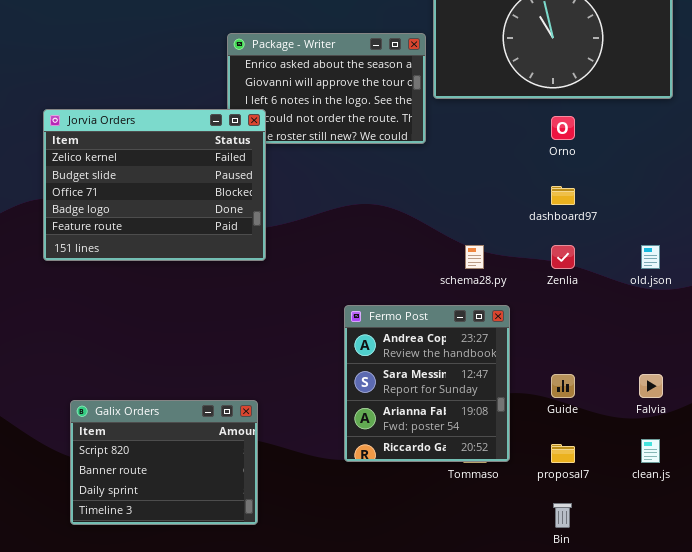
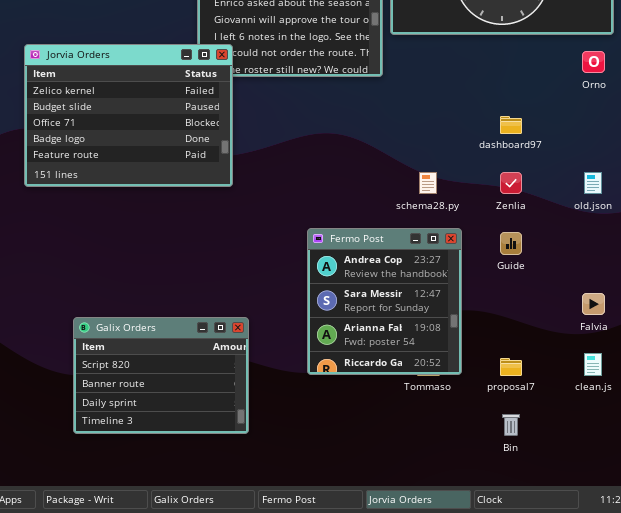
Orno: [551,116,575,140] -> [582,51,605,73], moved
Guide: [551,374,575,398] -> [500,232,522,255], moved
Galix Orders: [70,400,258,525] -> [73,317,249,434], moved

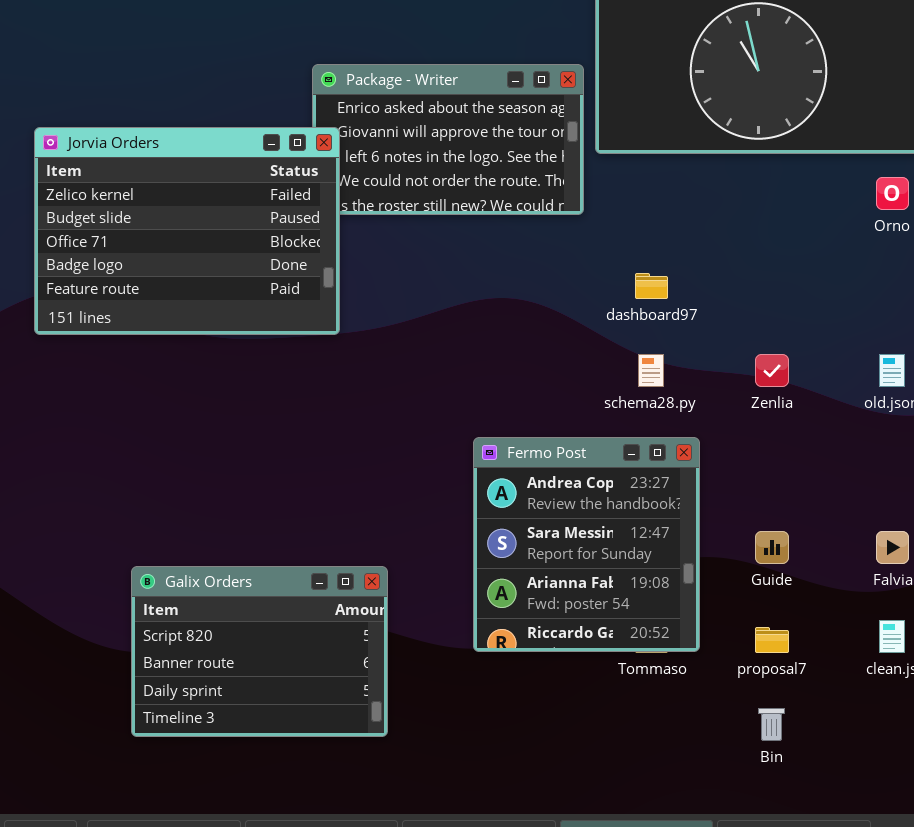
Jorvia Orders: [24,44,233,187] -> [34,127,340,335], moved
dashboard97: [500,116,522,134] -> [635,273,668,299], moved
Guide: [500,232,522,255] -> [755,531,789,564], moved

